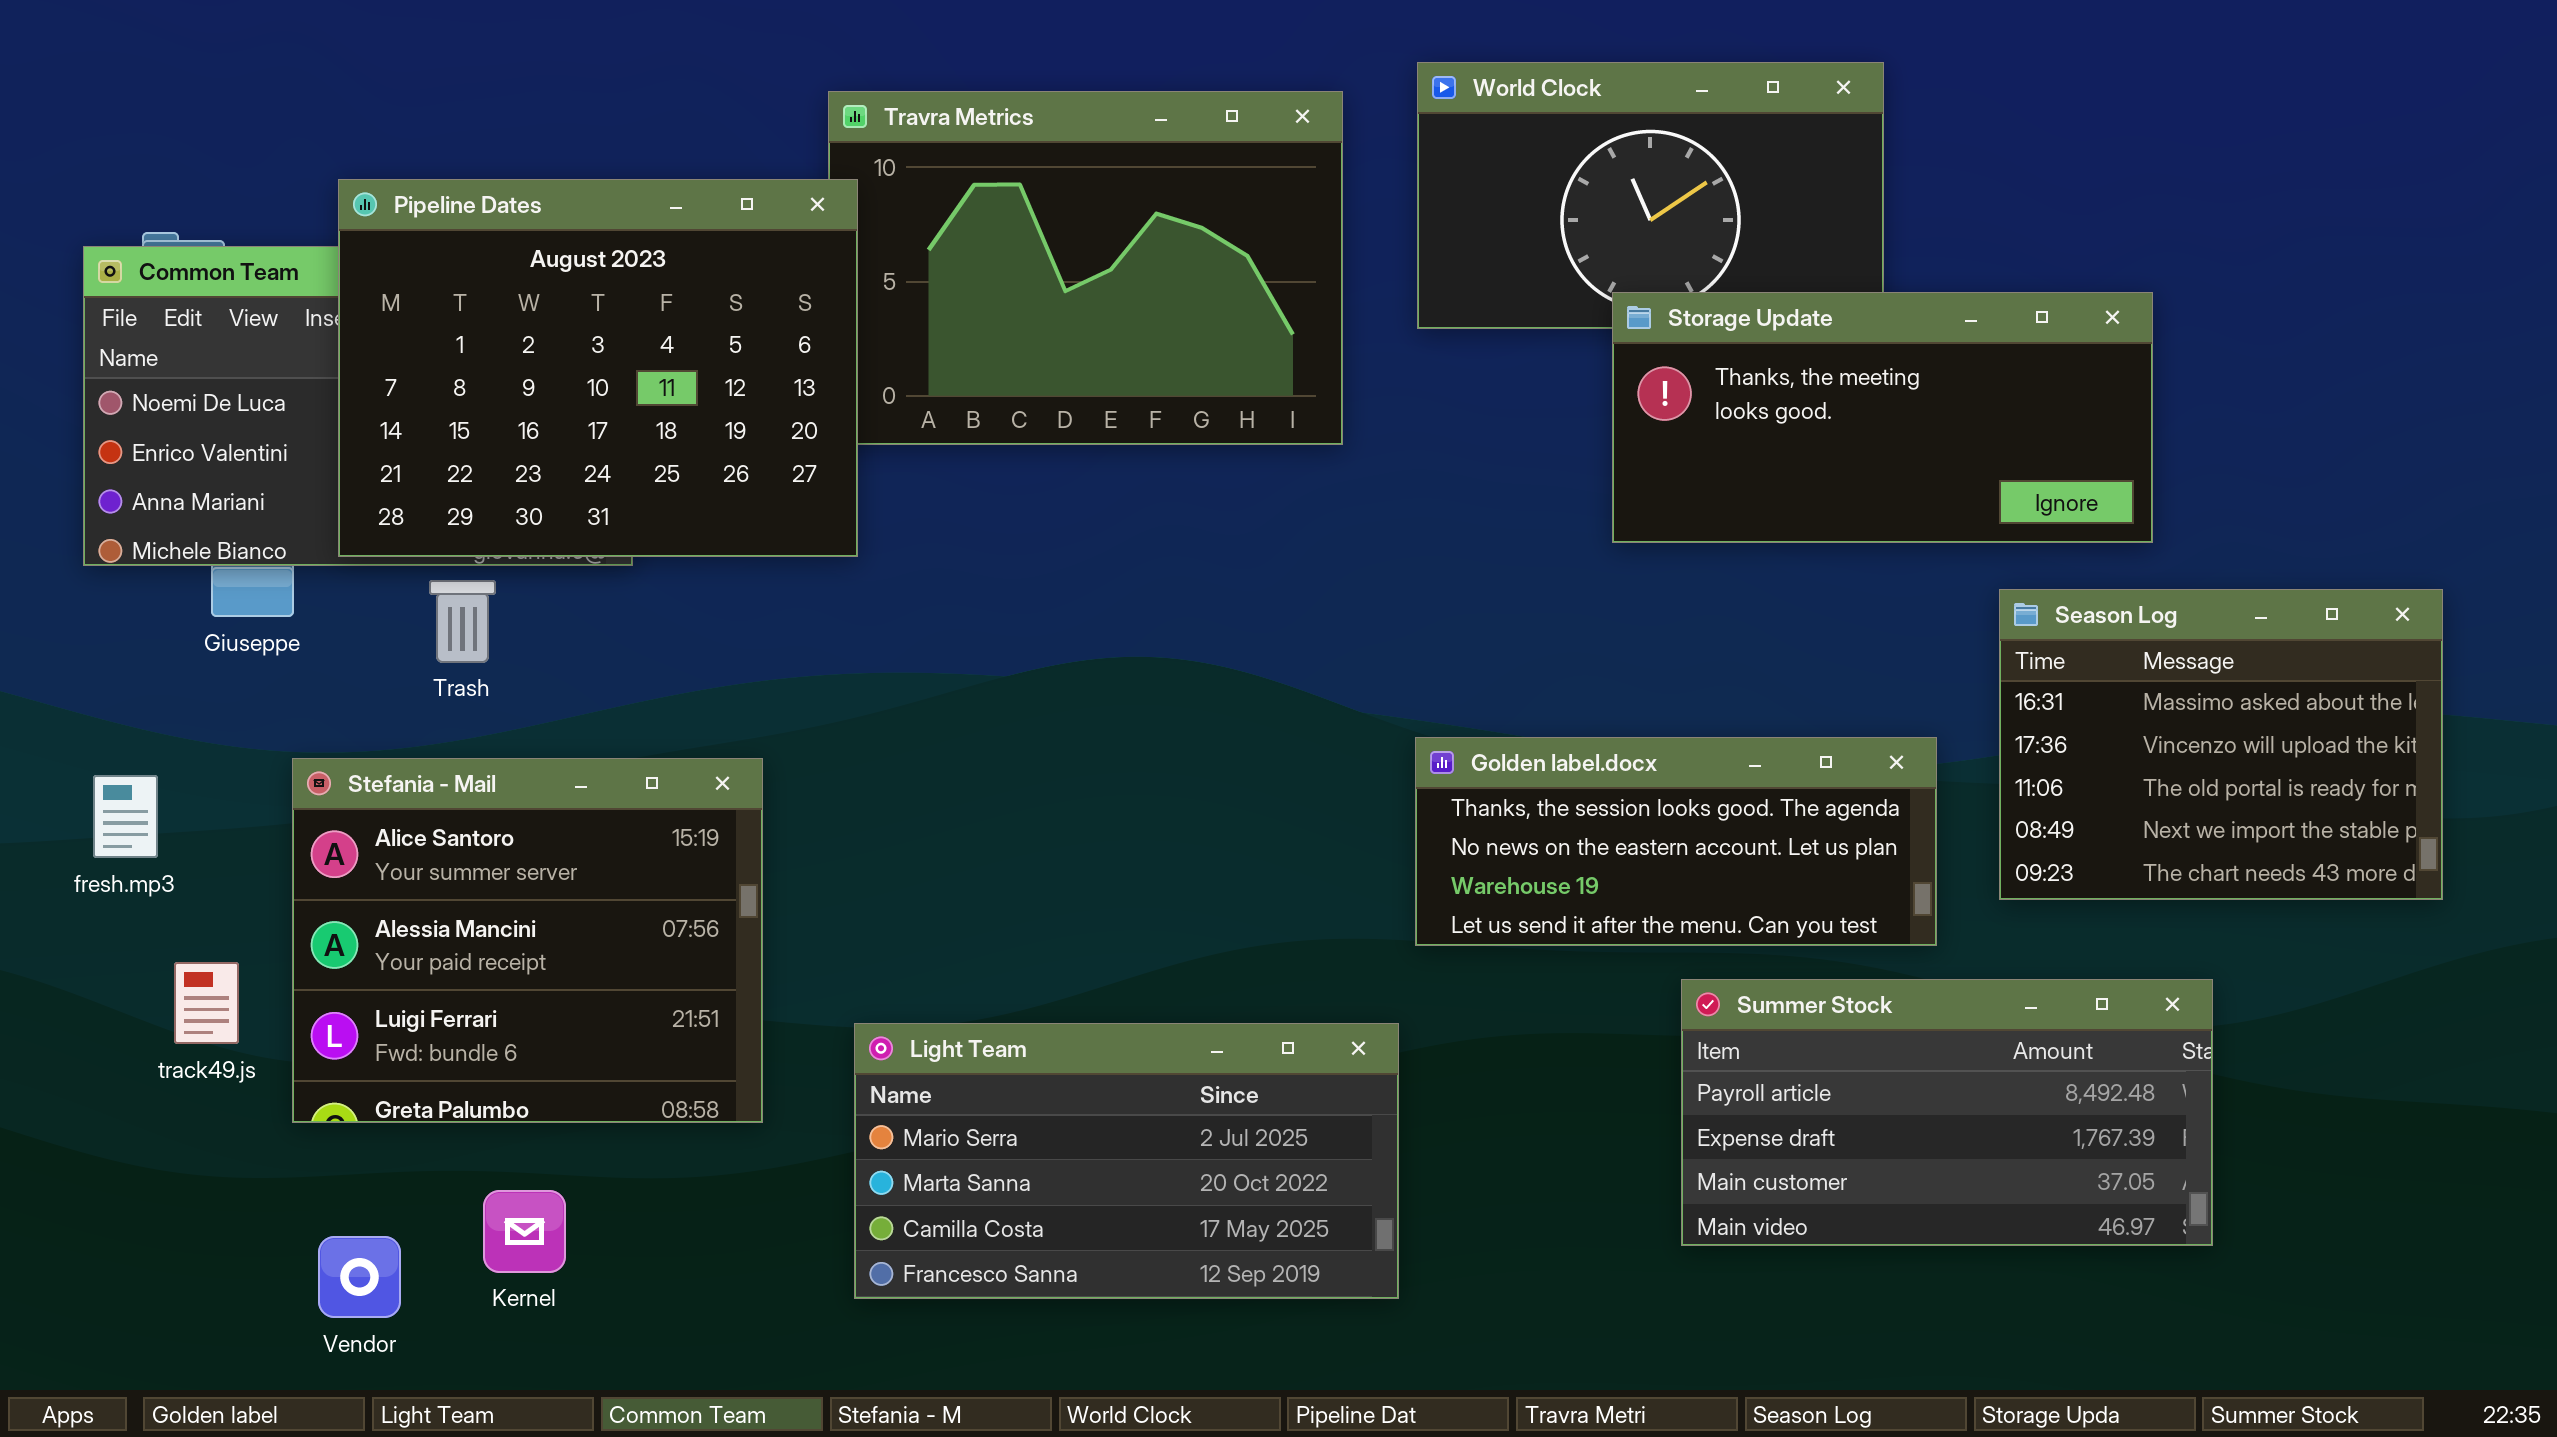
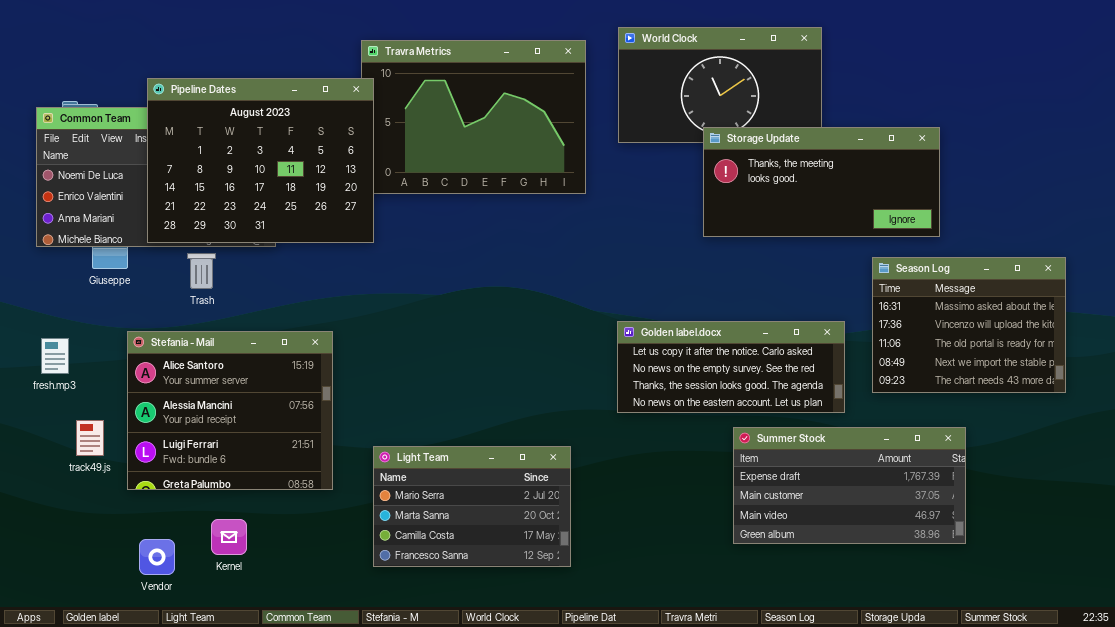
Golden label.docx: [1415,737,1937,946] -> [617,321,845,413], scrolled up 2 rows
Summer Stock: [1681,979,2213,1246] -> [733,427,966,544], scrolled down 1 row
Light Team: [854,1023,1399,1299] -> [373,446,571,567], resized

